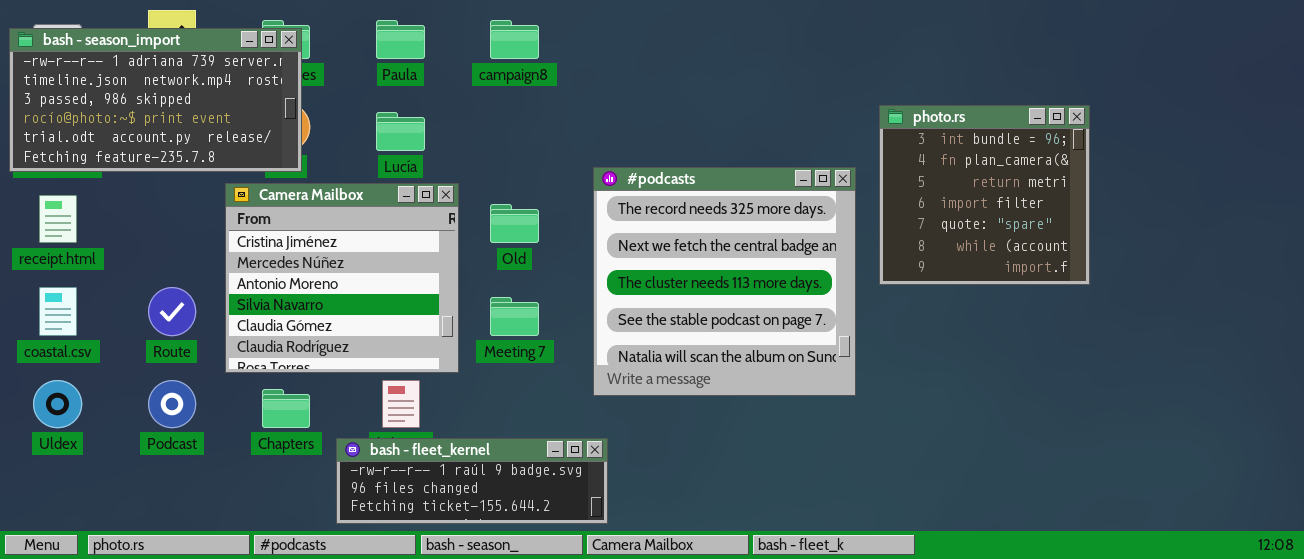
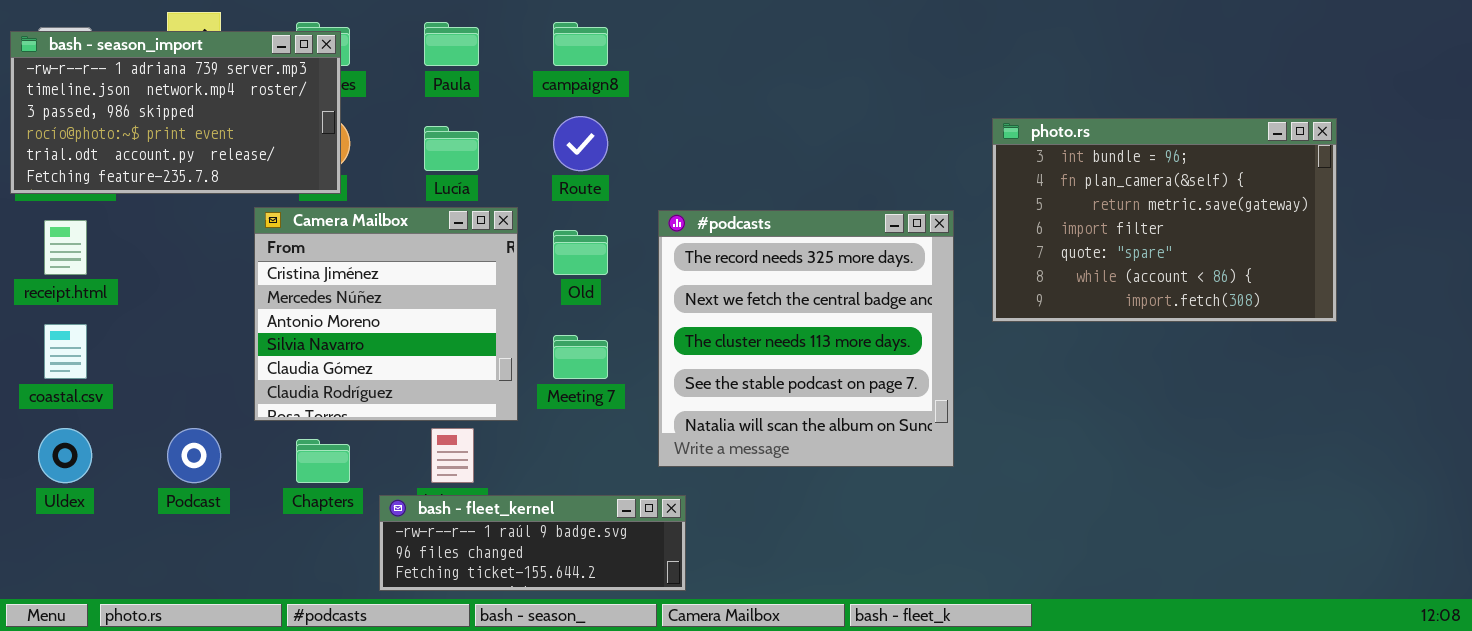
photo.rs: [879,105,1090,285] -> [992,118,1337,322], resized
#podcasts: [593,167,856,396] -> [658,210,954,467], moved
Route: [148,287,196,336] -> [553,116,608,171], moved

